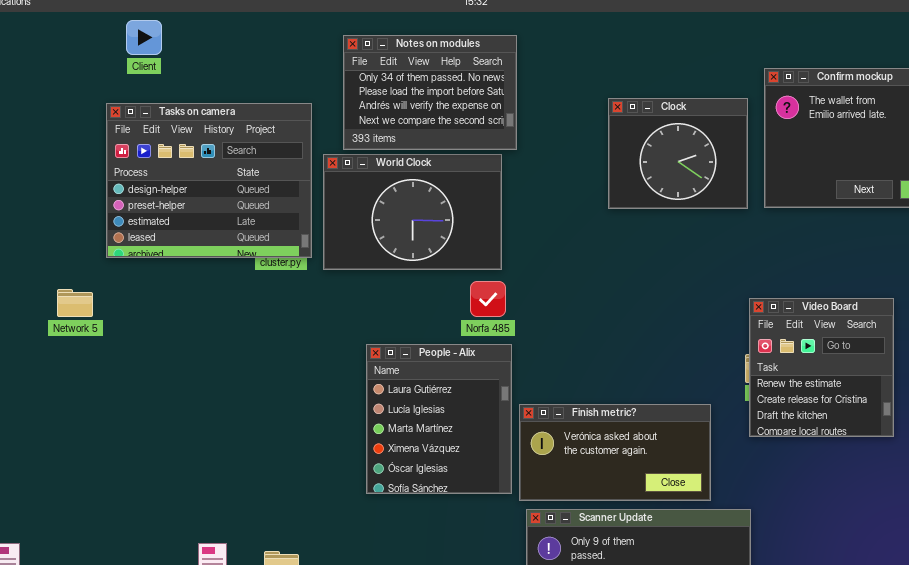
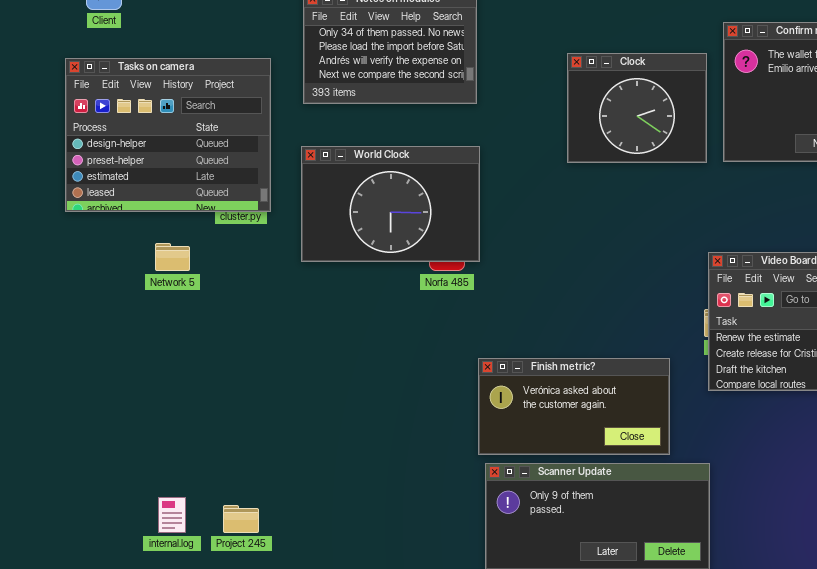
World Clock: [323,154,502,270] -> [301,146,480,262], moved
Network 5: [57,289,93,317] -> [155,243,190,271], moved
People - Alix: [366,344,512,494] -> none, closed

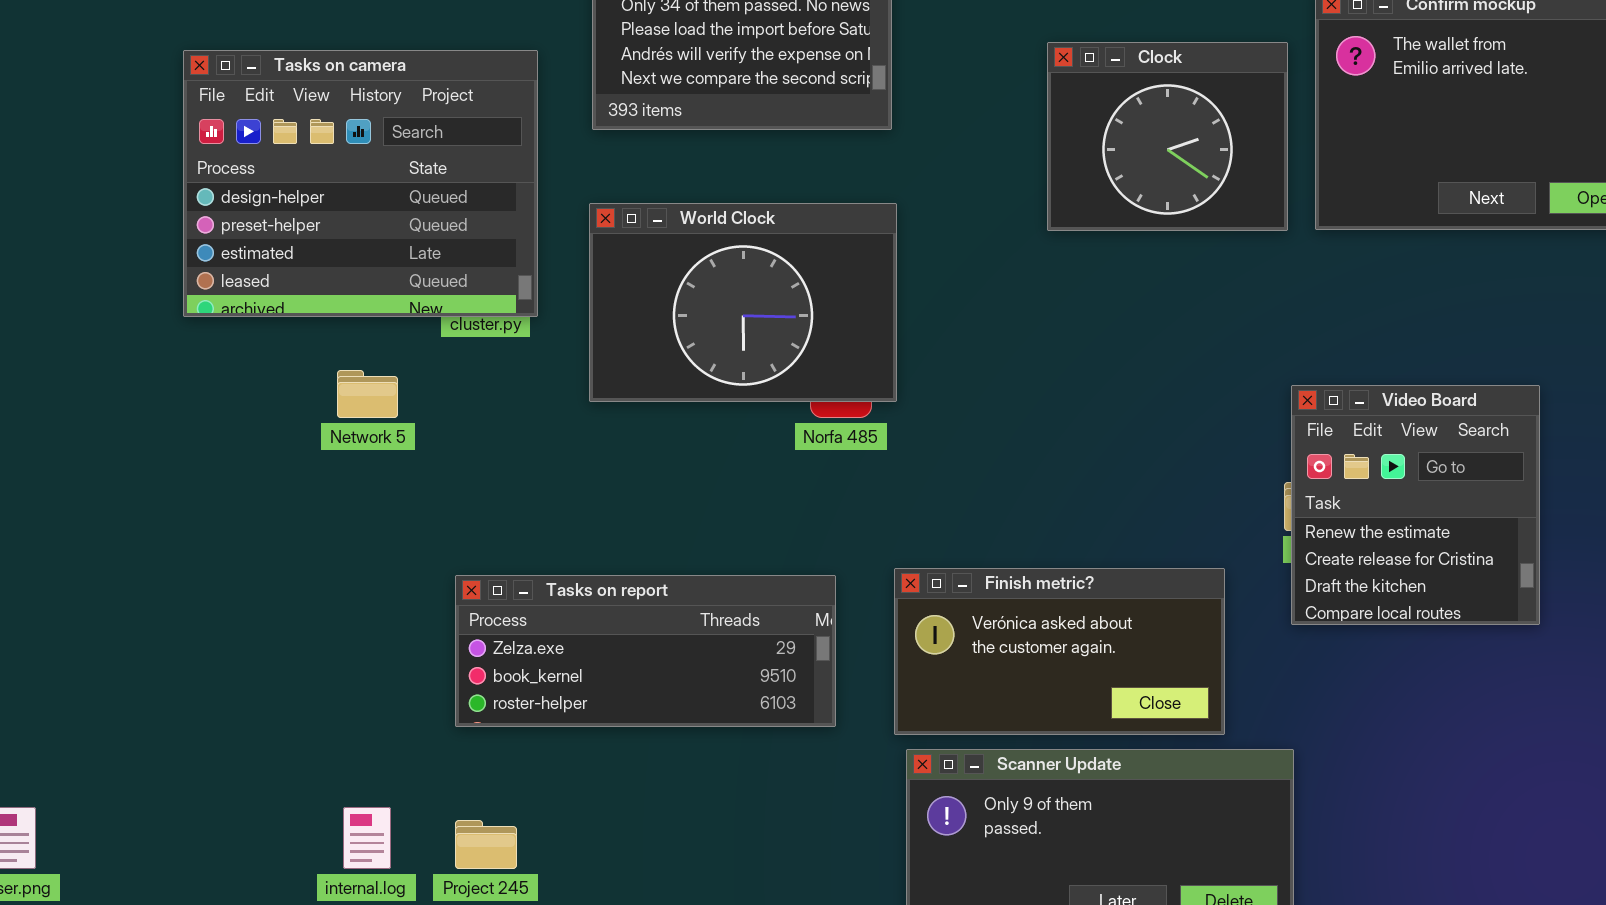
Tasks on report: none -> [455,575,836,727], opened

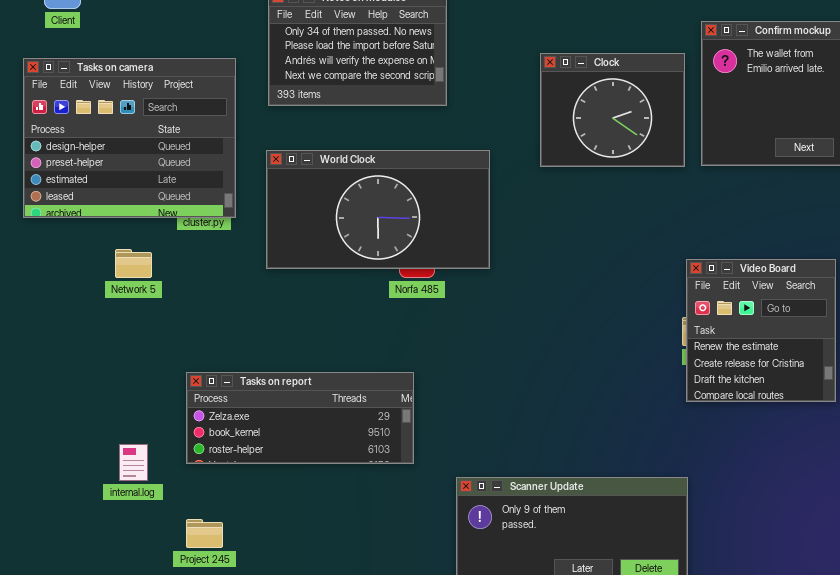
World Clock: [589,203,897,402] -> [266,150,490,269], resized
Finish metric?: [894,568,1225,735] -> none, closed
internal.log: [343,807,391,869] -> [119,444,148,481], moved

